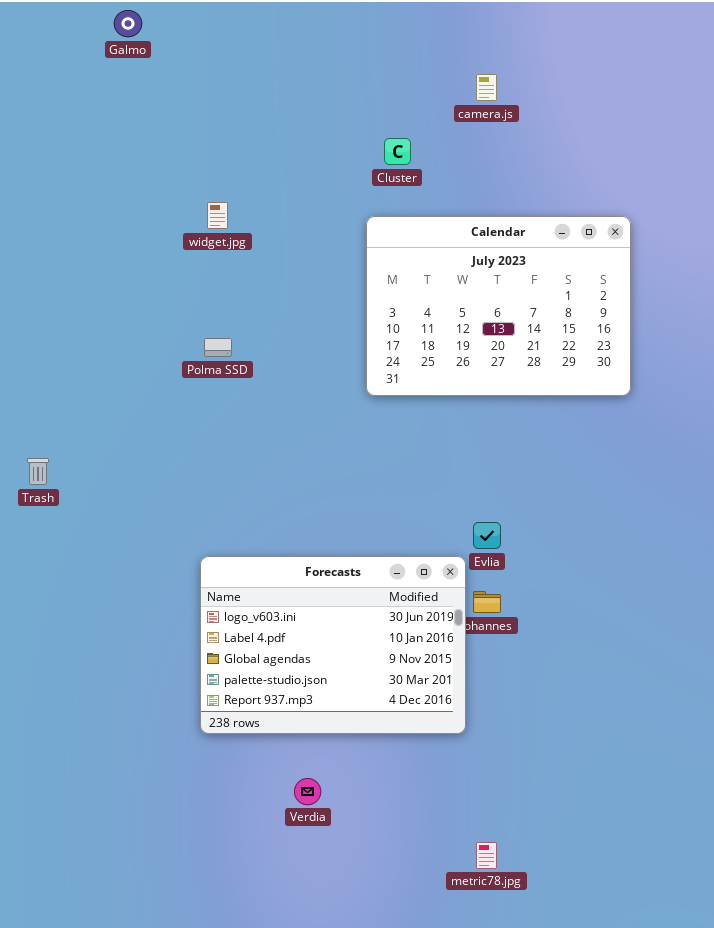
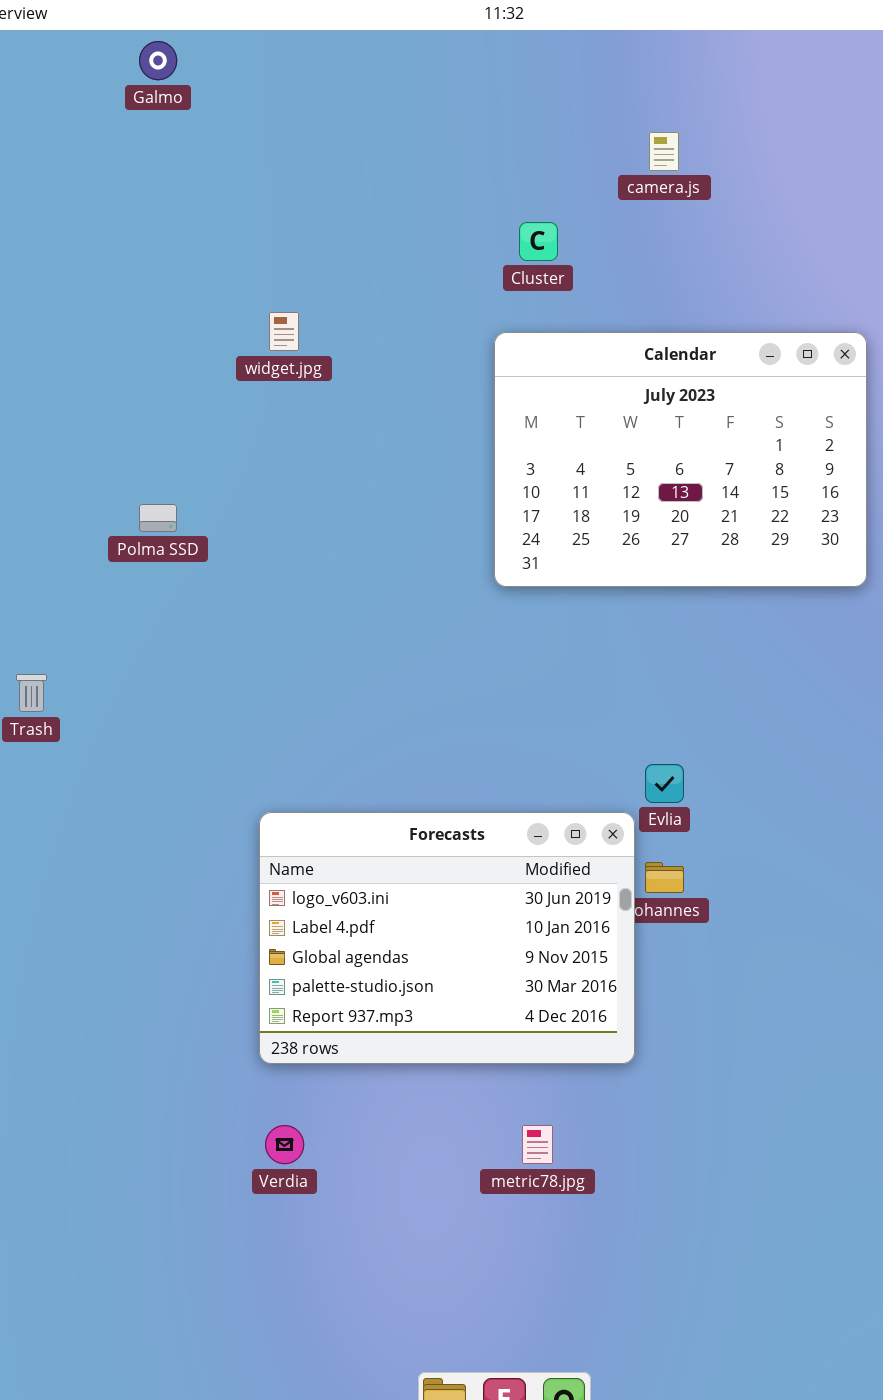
Polma SSD: [204,338,232,357] -> [139,504,177,532], moved
Verdia: [294,778,321,805] -> [265,1125,304,1164], moved
metric78.jpg: [476,842,497,869] -> [522,1125,553,1164], moved

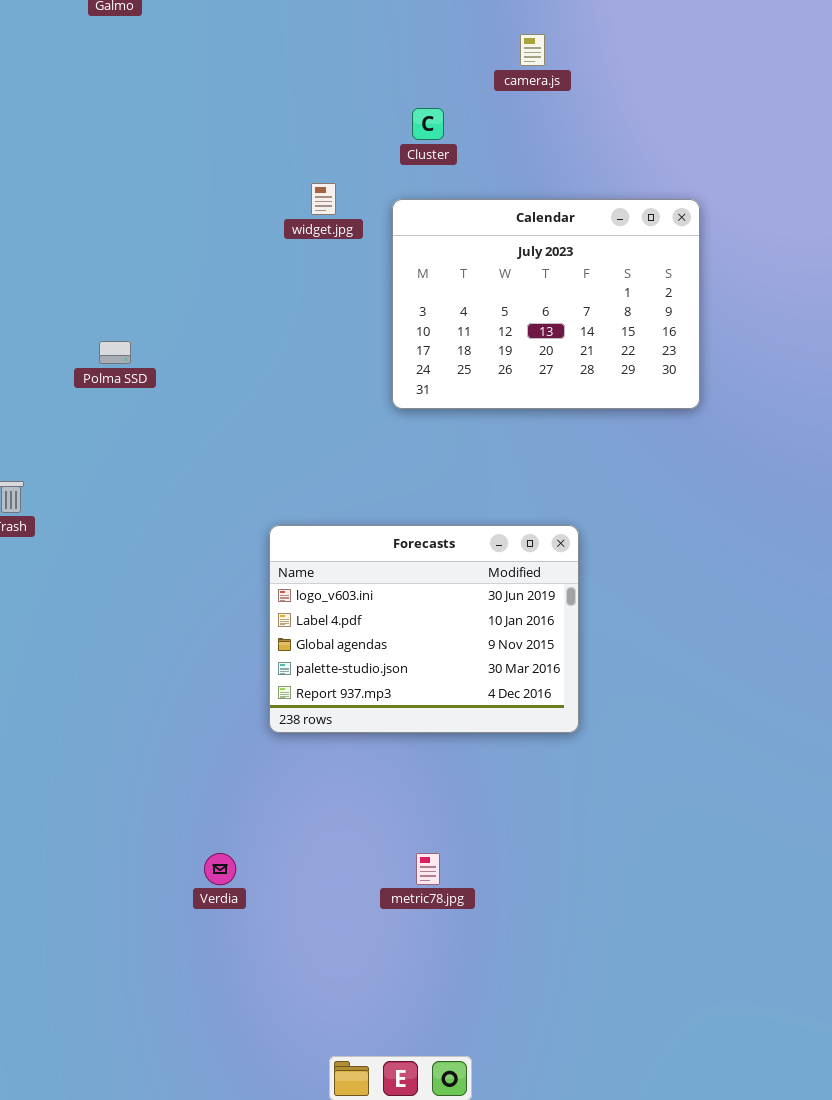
widget.jpg: [269,312,299,351] -> [311,183,336,215], moved
Forecasts: [259,812,635,1064] -> [269,525,579,733], moved

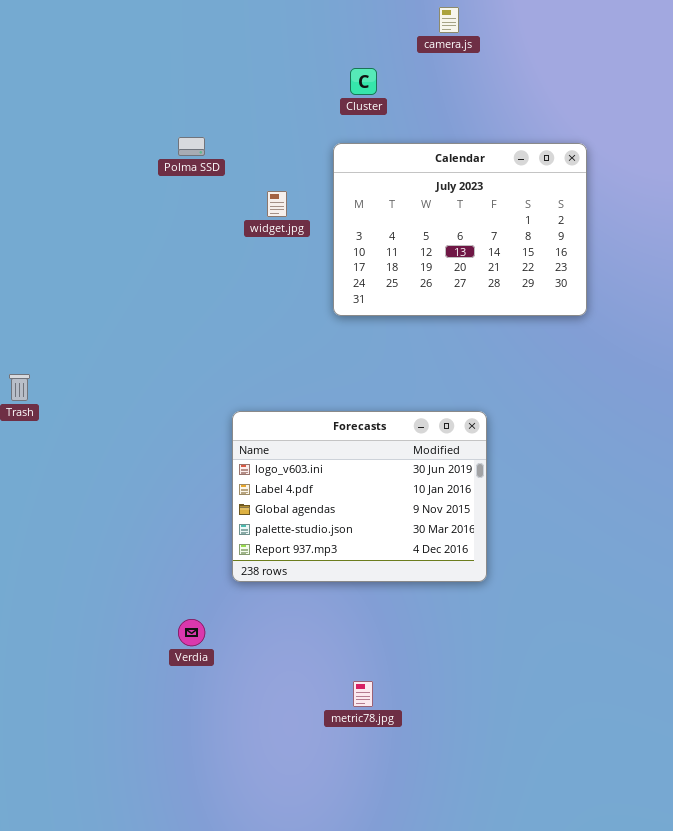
widget.jpg: [311,183,336,215] -> [267,191,287,217], moved
Polma SSD: [99,341,131,364] -> [178,137,205,156], moved
Verdia: [204,853,236,885] -> [178,619,205,646], moved

